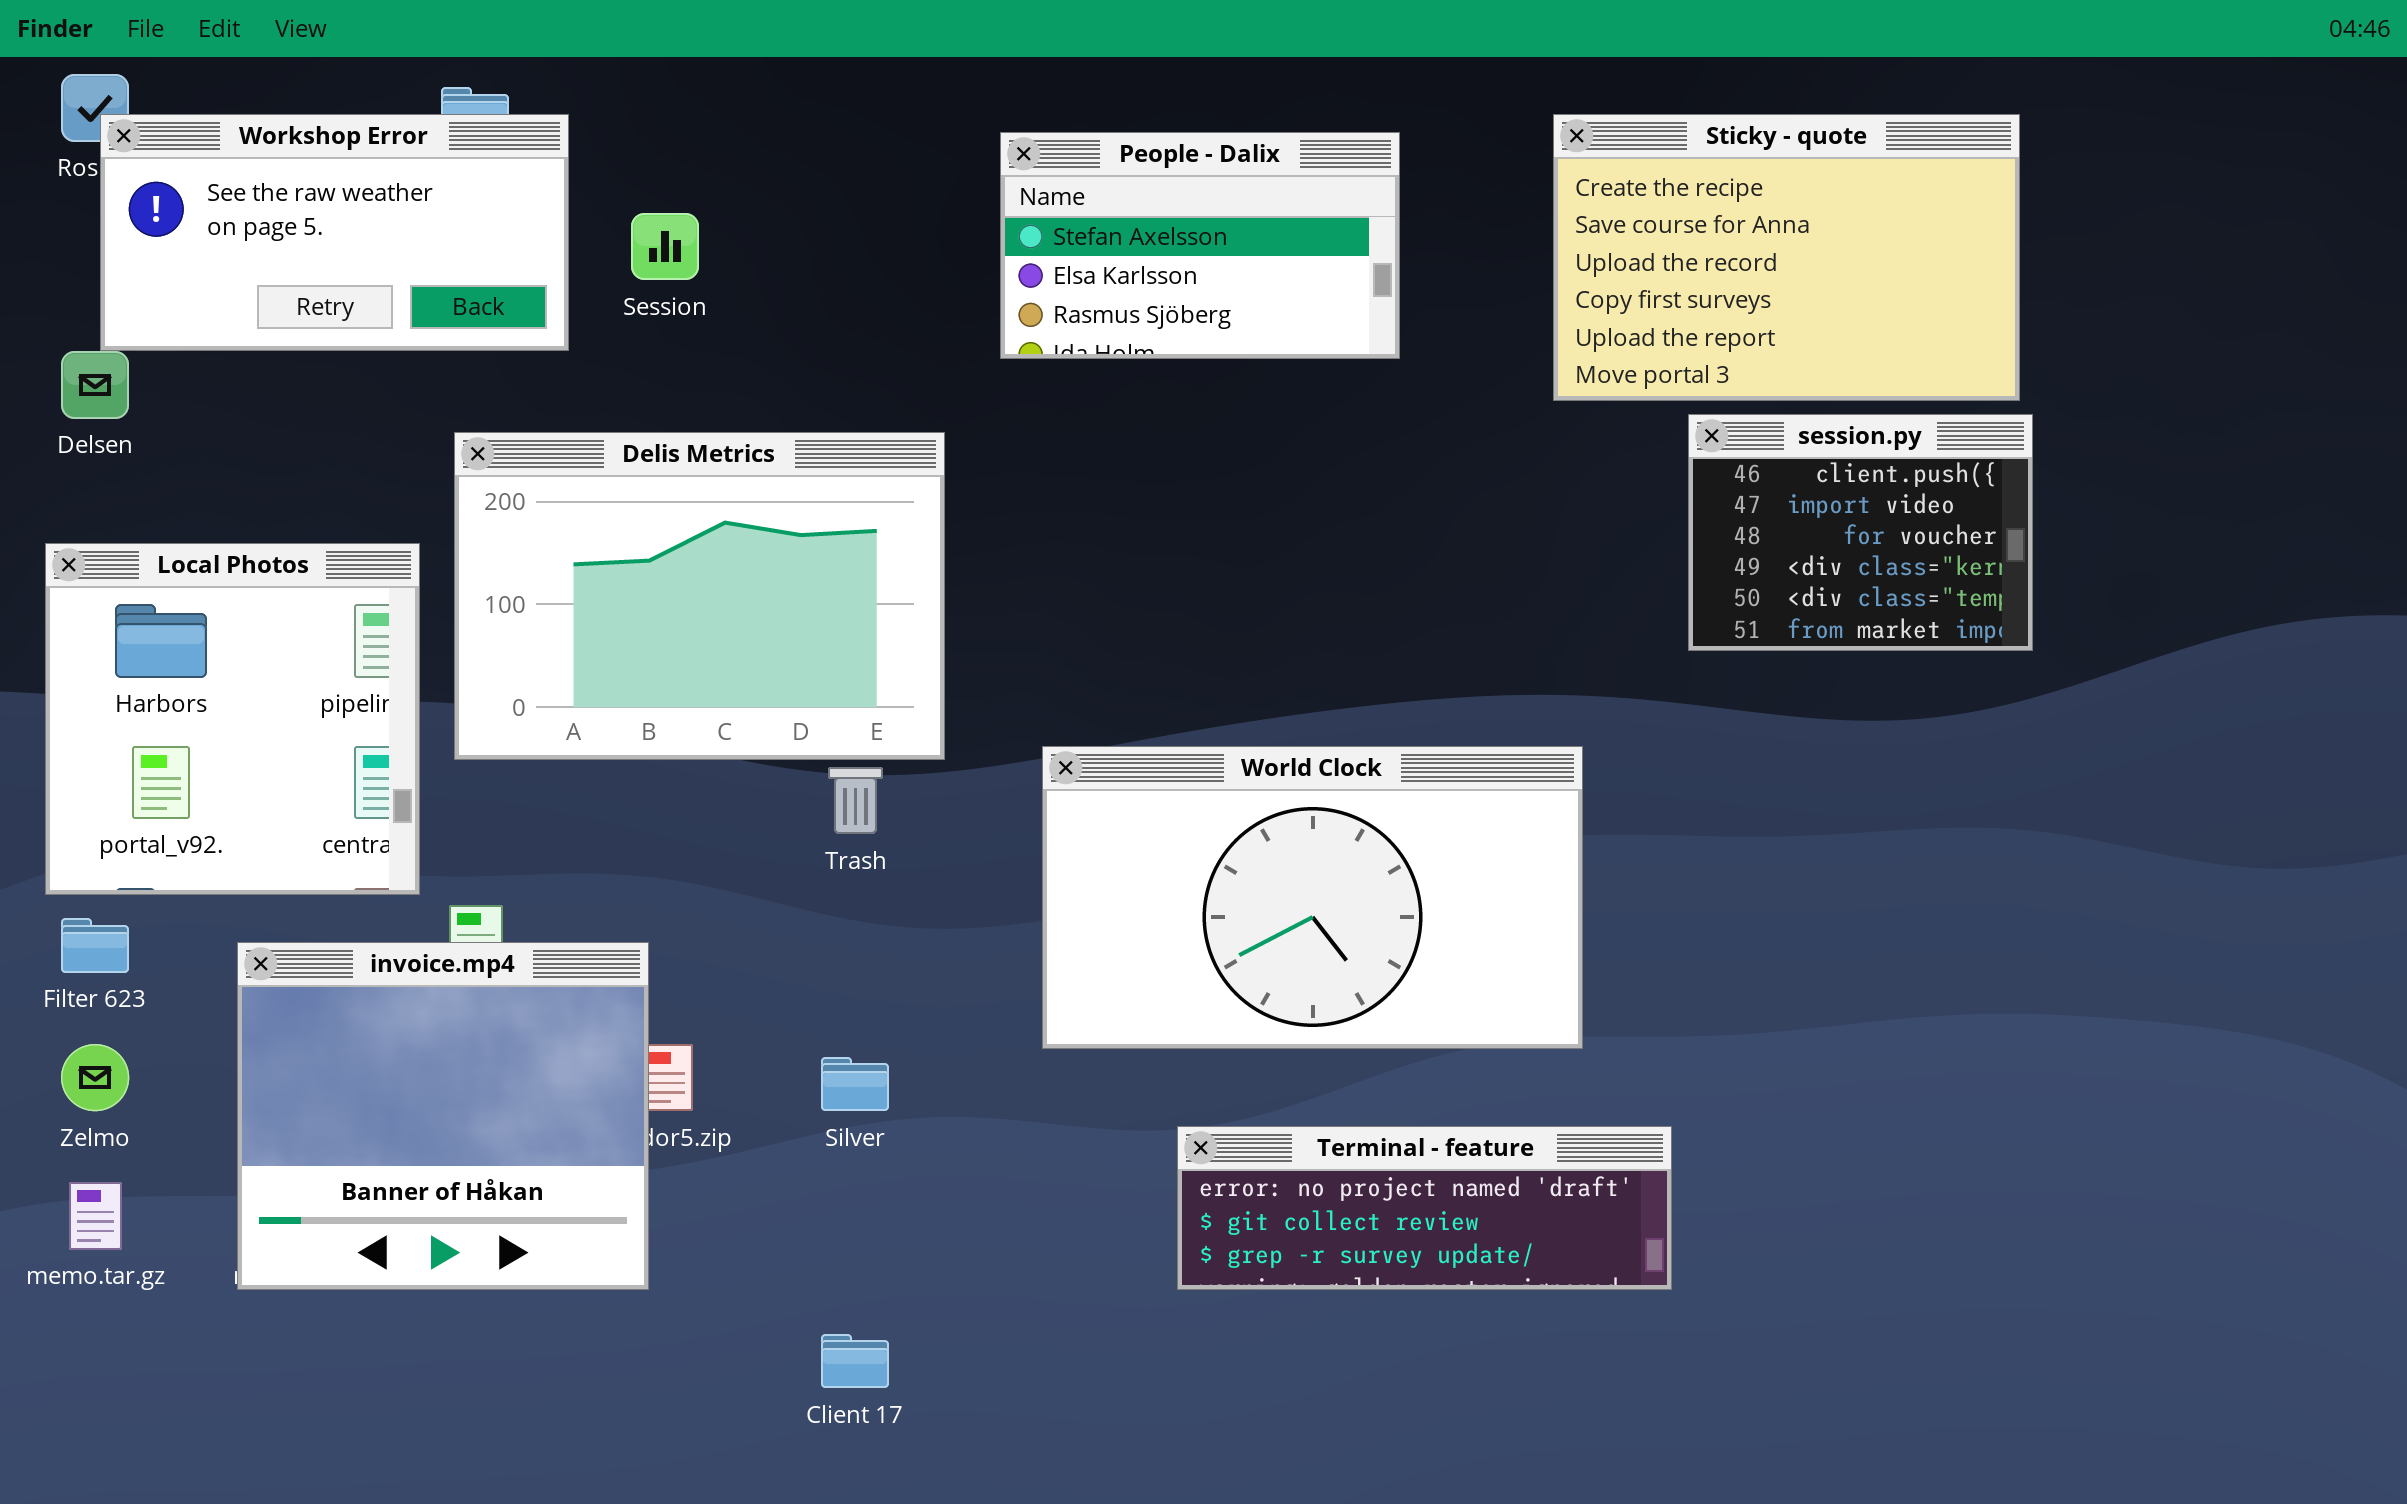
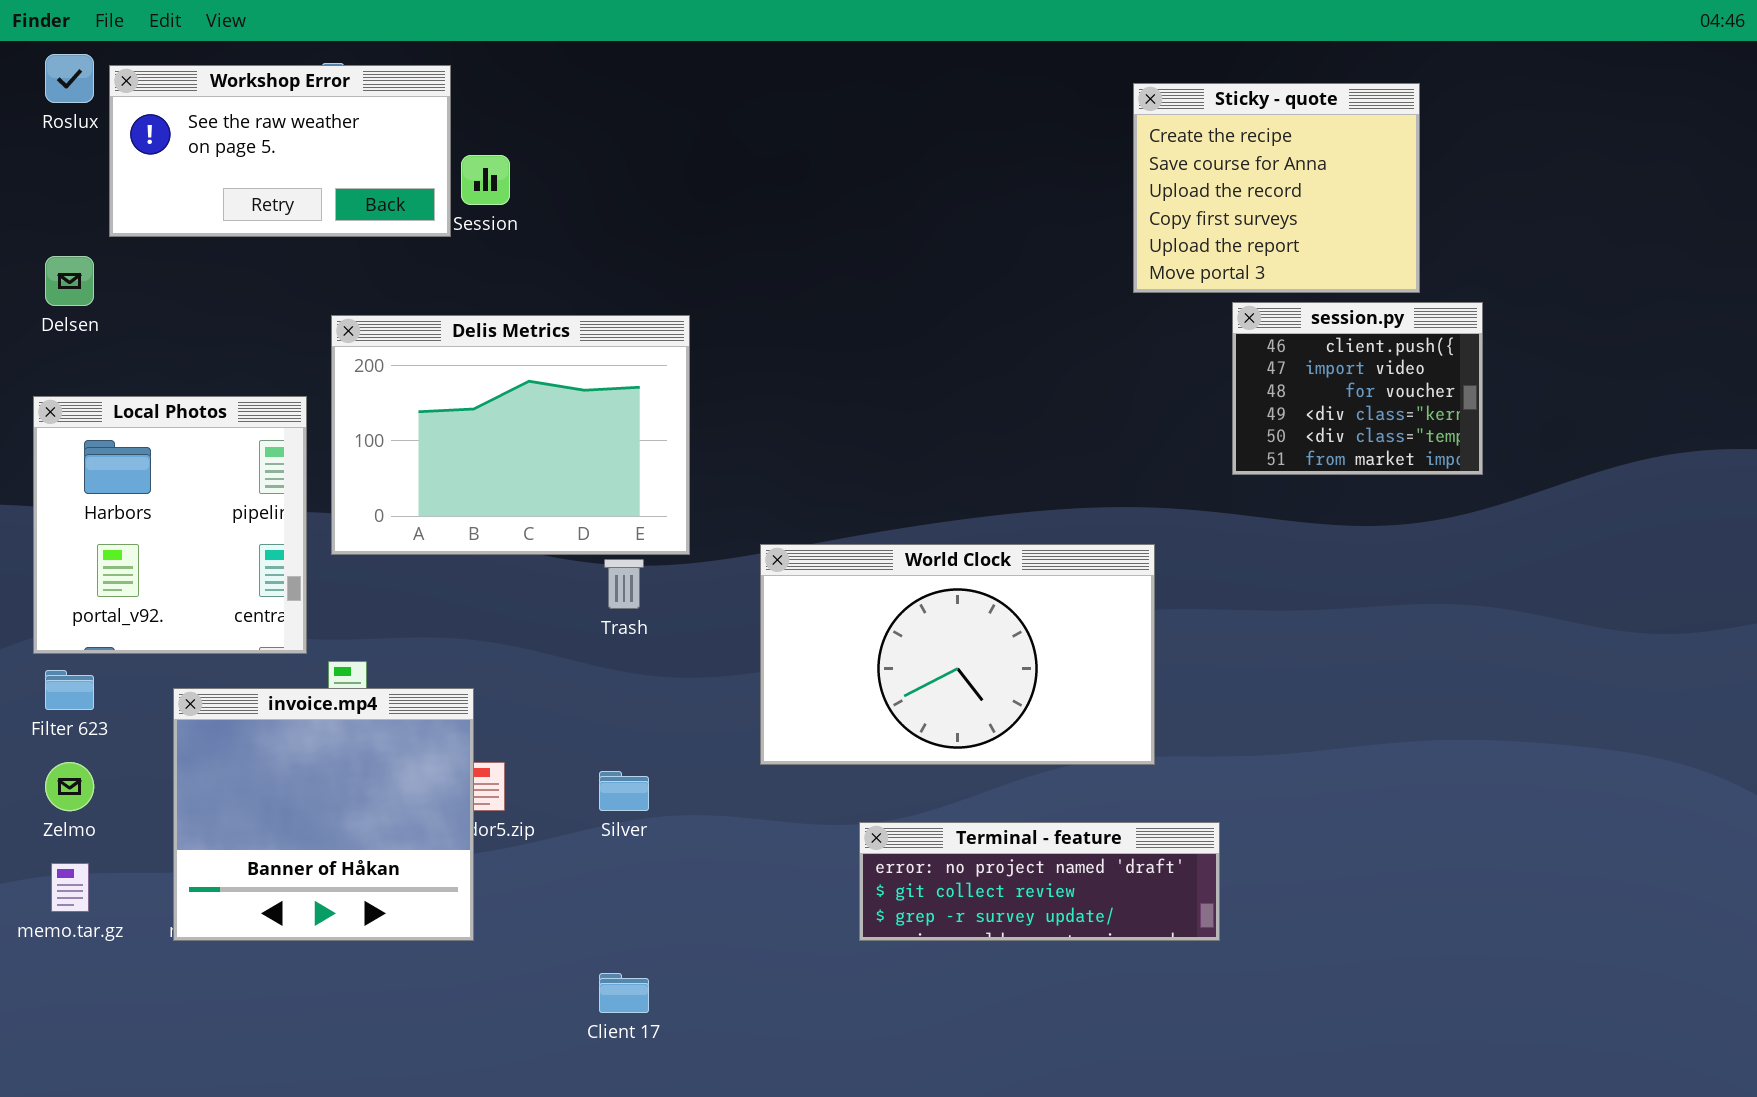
Workshop Error: [100,114,569,351] -> [109,65,451,237], moved
Sticky - quote: [1553,114,2020,401] -> [1133,83,1420,293], resized
People - Dalix: [1000,132,1400,359] -> none, closed

